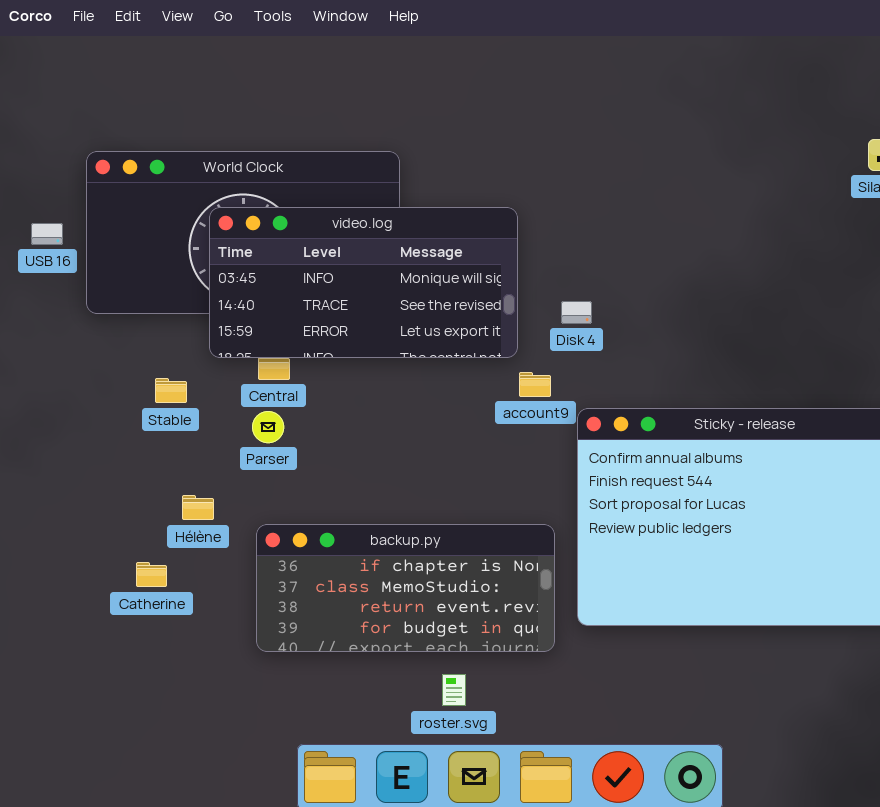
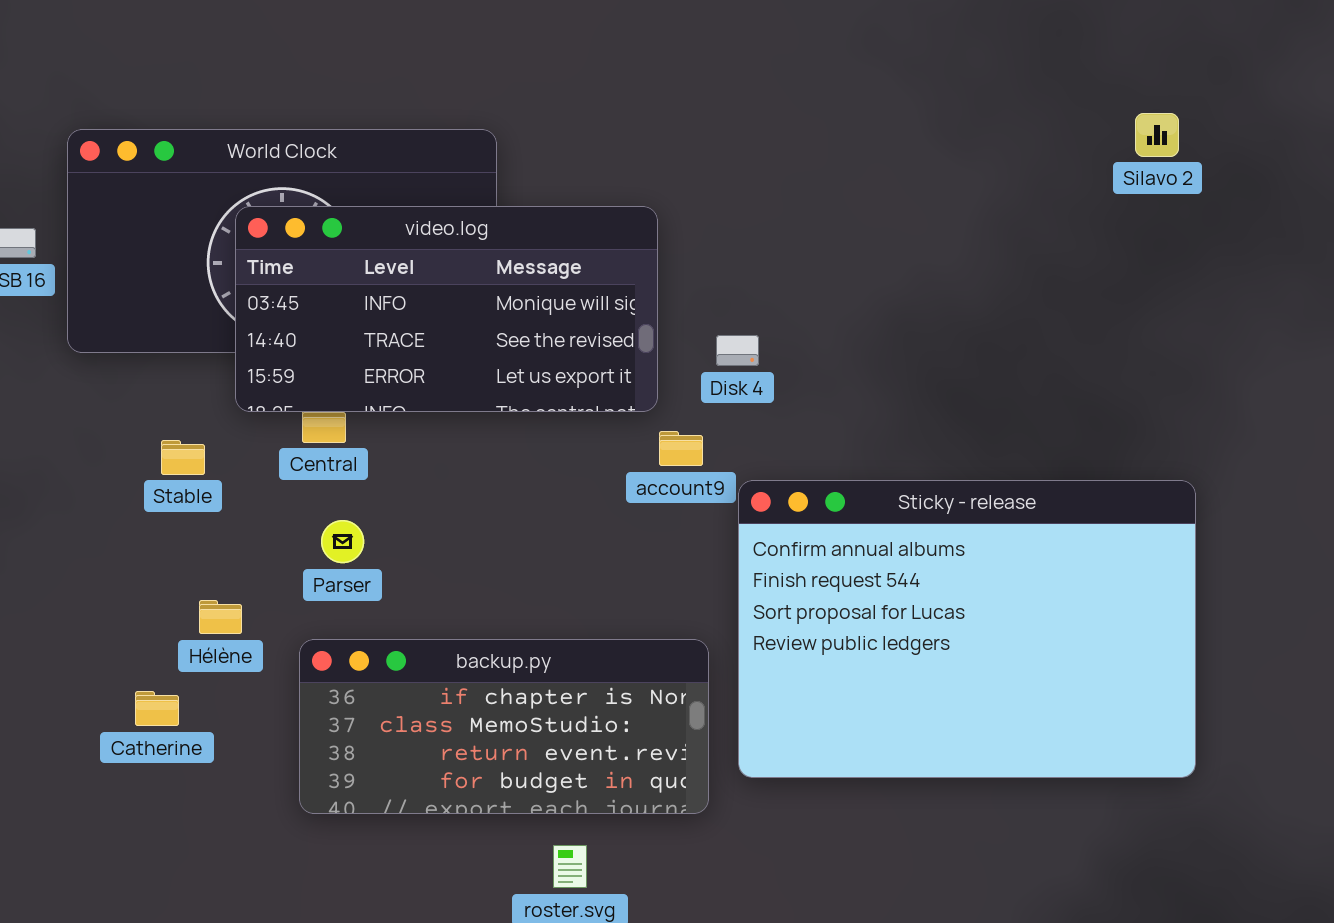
Parser: [252,411,284,443] -> [321,520,364,563], moved

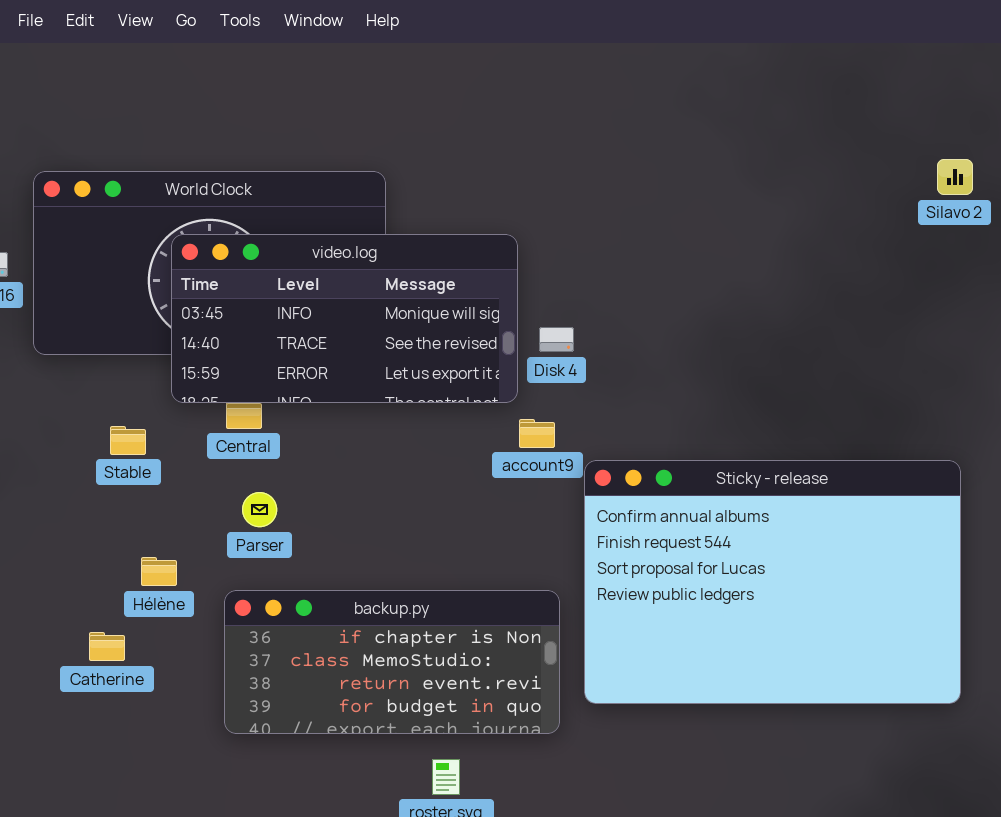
Silavo 2: [1135,113,1179,157] -> [937,159,973,195], moved
Disk 4: [716,335,759,366] -> [539,327,574,352], moved

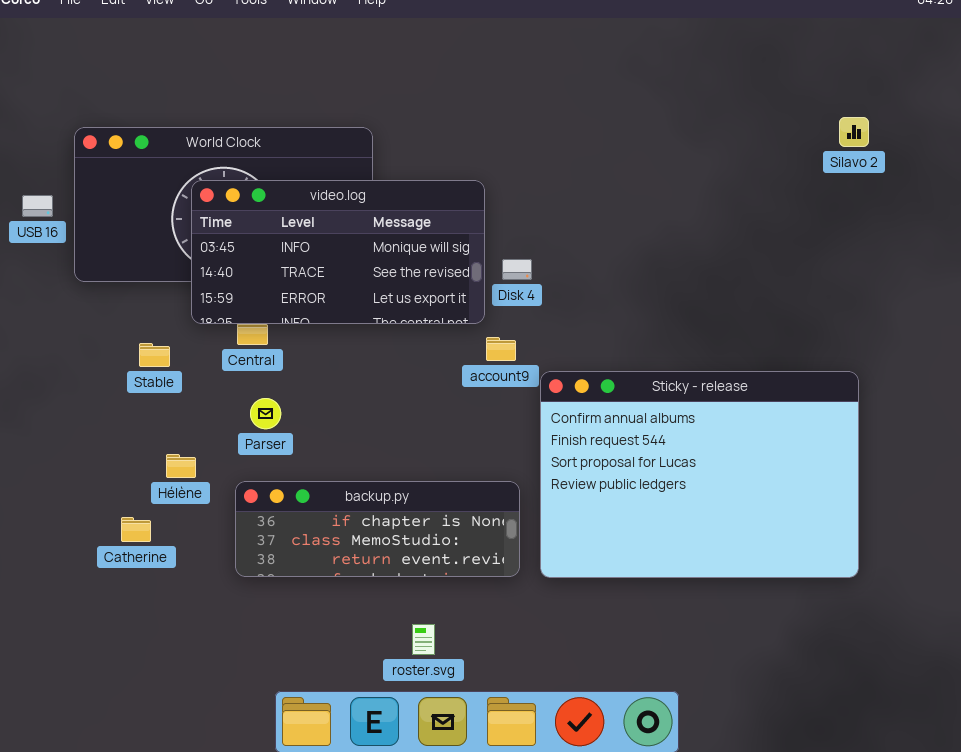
backup.py: [224,590,560,734] -> [235,481,520,577], resized

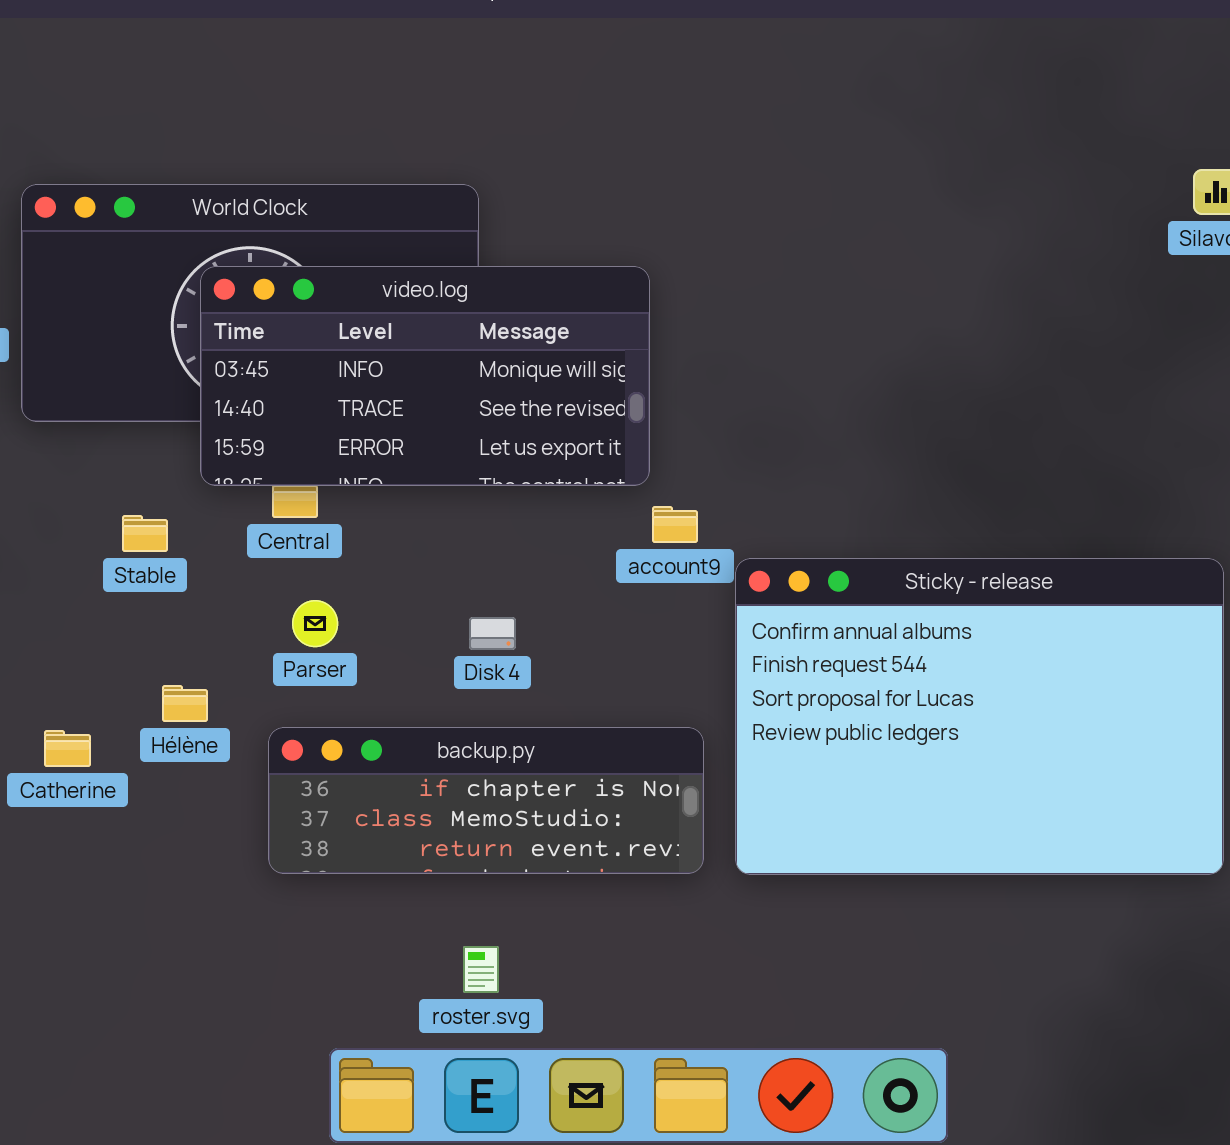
Disk 4: [502,259,532,280] -> [469,617,516,650], moved
Catherine: [121,517,151,542] -> [44,730,91,767], moved
roster.svg: [412,624,435,655] -> [463,946,499,993], moved

